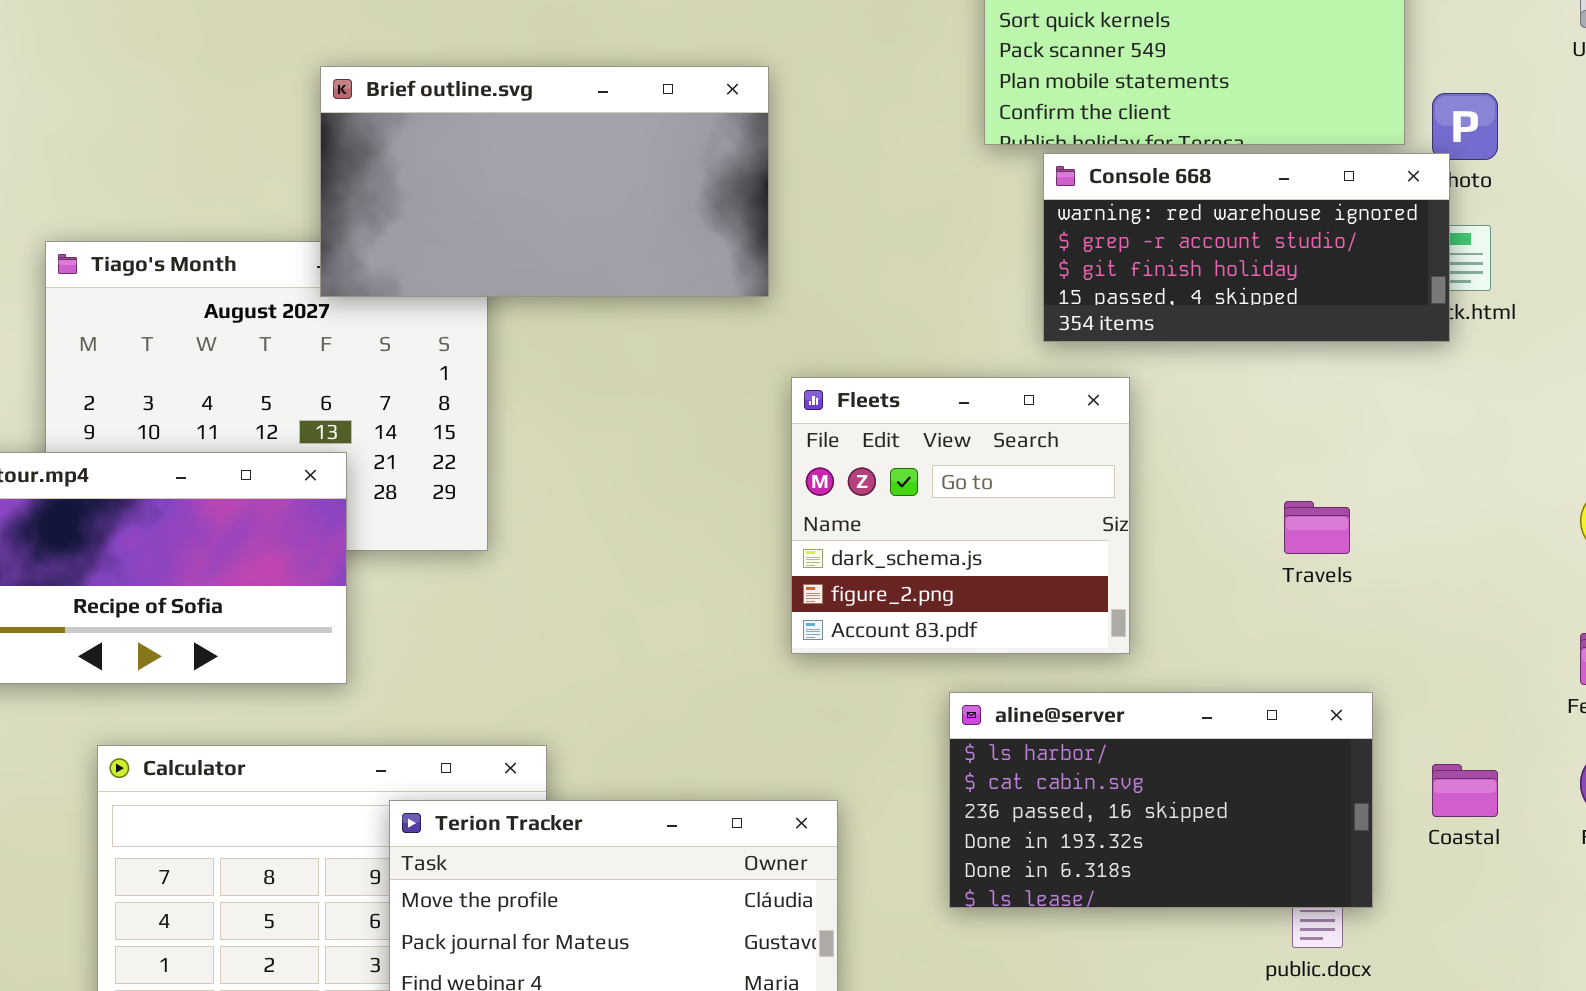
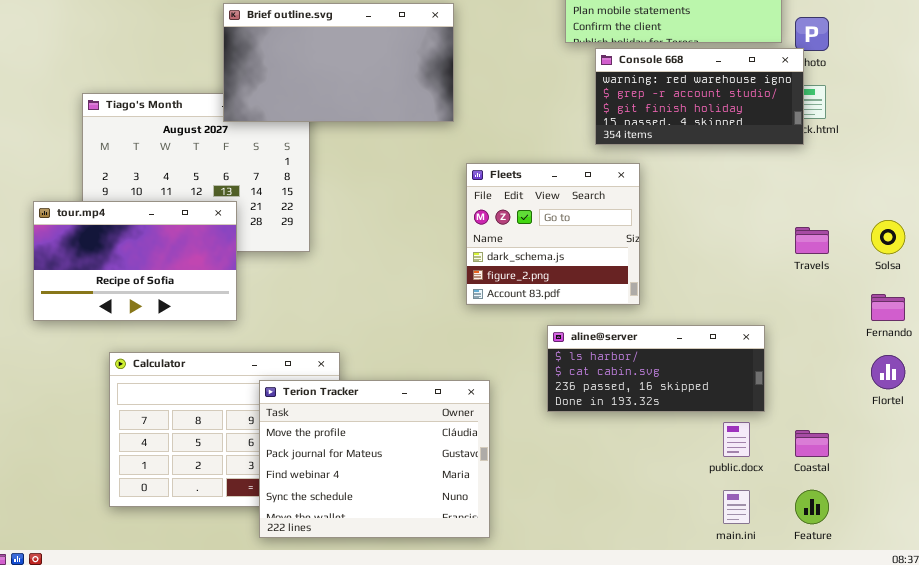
Travels: [1284,501,1350,554] -> [795,227,829,254], moved
aline@server: [949,692,1373,908] -> [547,325,765,412], resized
Coastal: [1432,764,1498,817] -> [795,430,829,457], moved

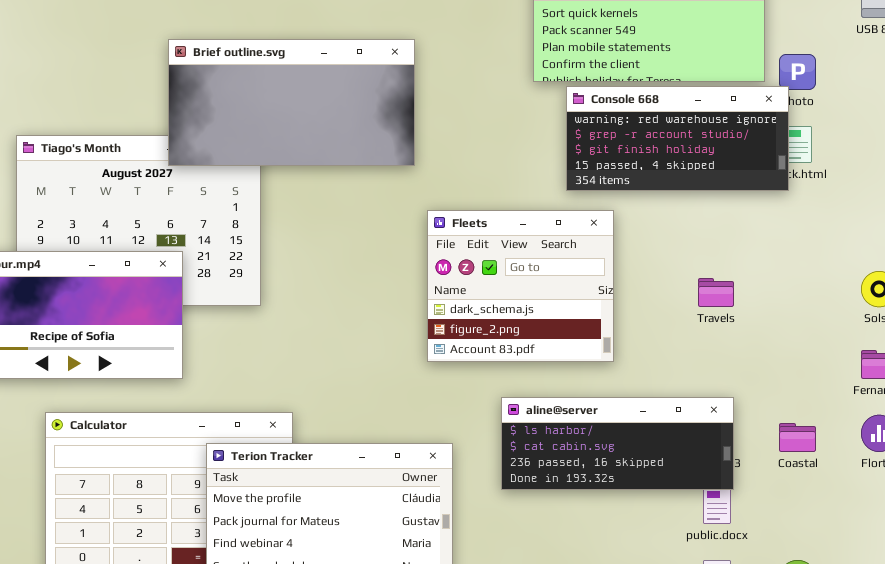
Travels: [795,227,829,254] -> [698,278,734,307], moved
aline@server: [547,325,765,412] -> [501,397,734,490], moved
Coastal: [795,430,829,457] -> [779,423,816,452], moved

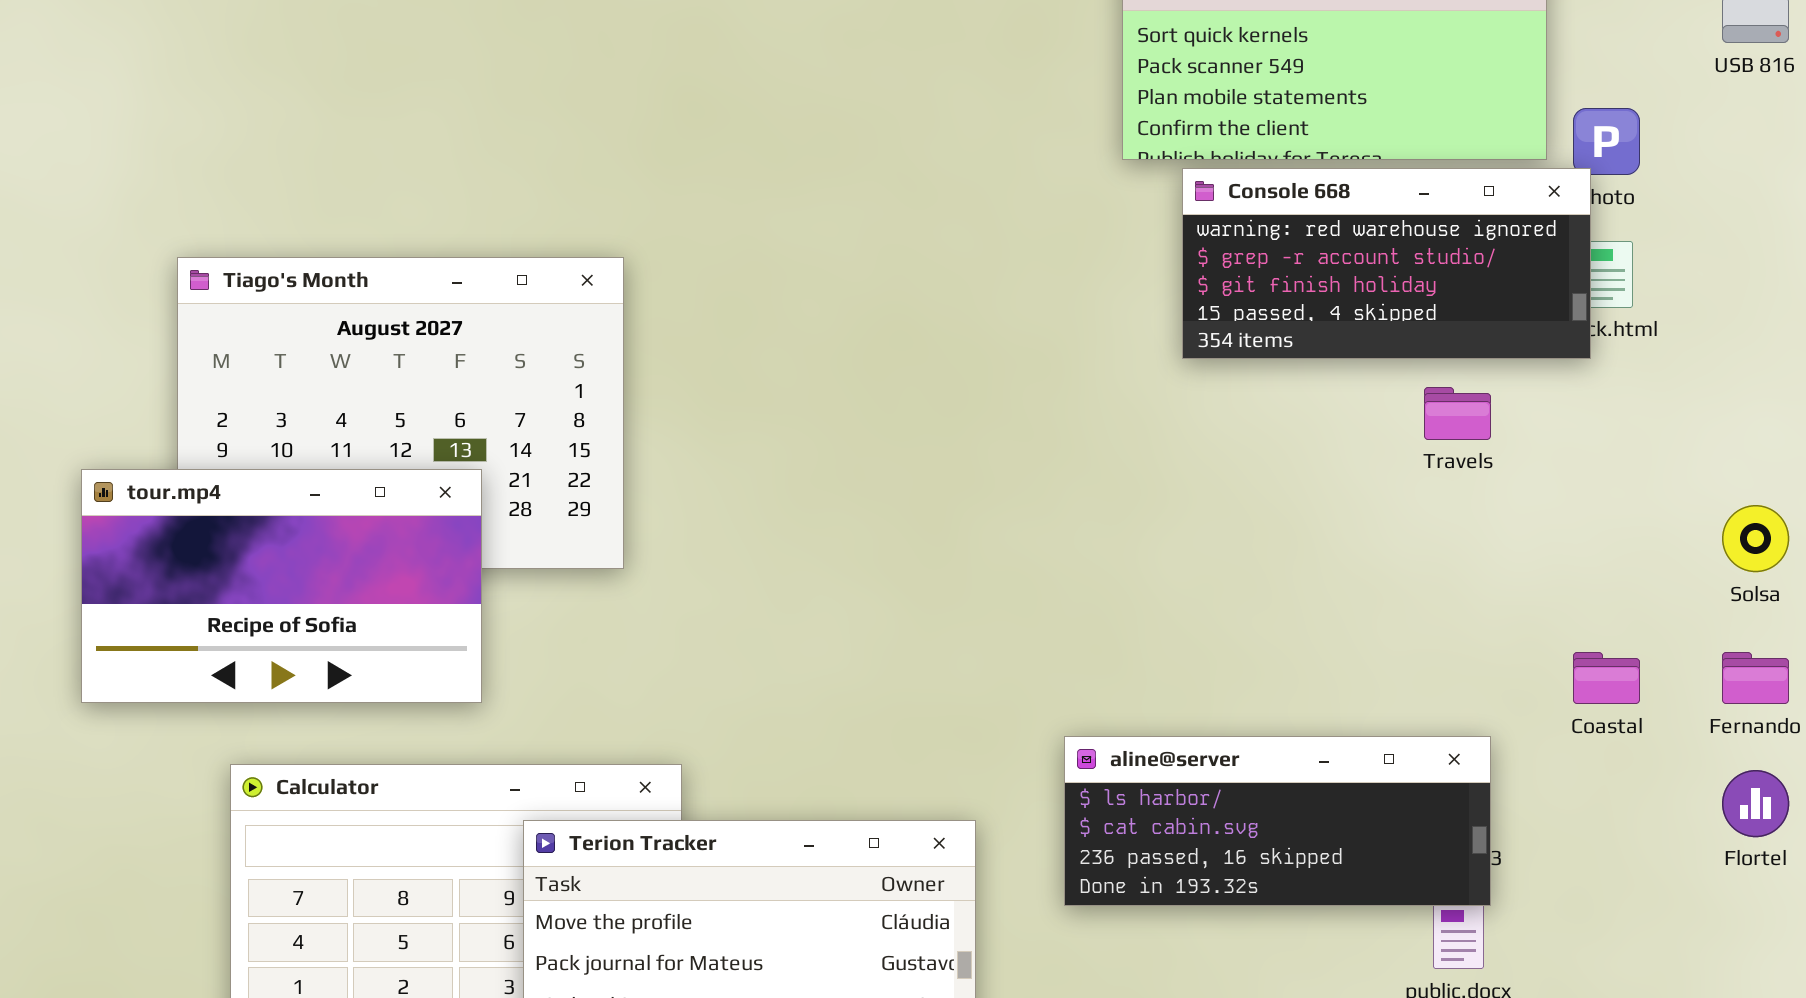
Brief outline.svg: [168,39,415,166] -> none, closed
Fleets: [427,210,614,362] -> none, closed
Travels: [698,278,734,307] -> [1424,387,1491,440], moved
Coastal: [779,423,816,452] -> [1573,652,1640,704], moved

